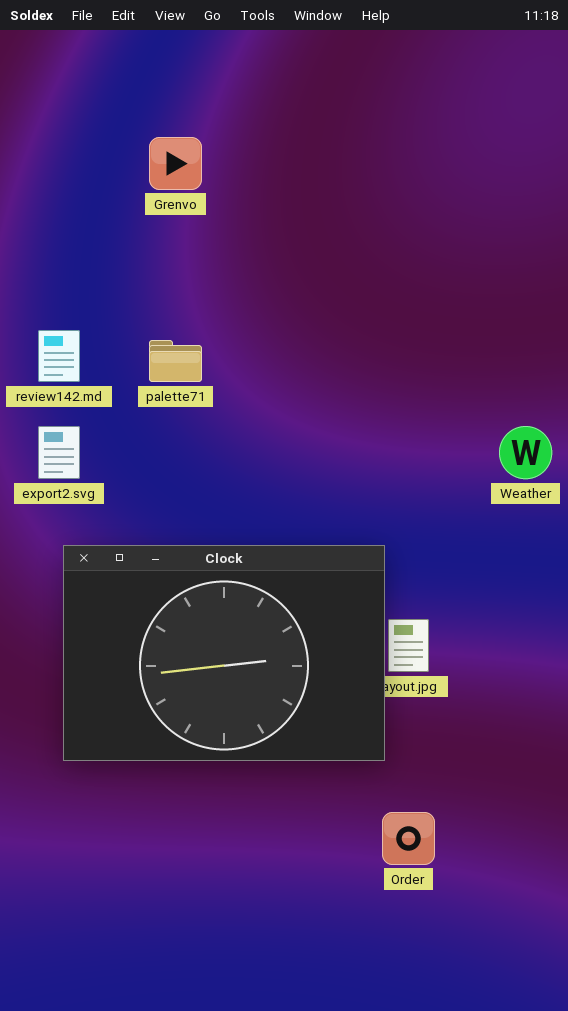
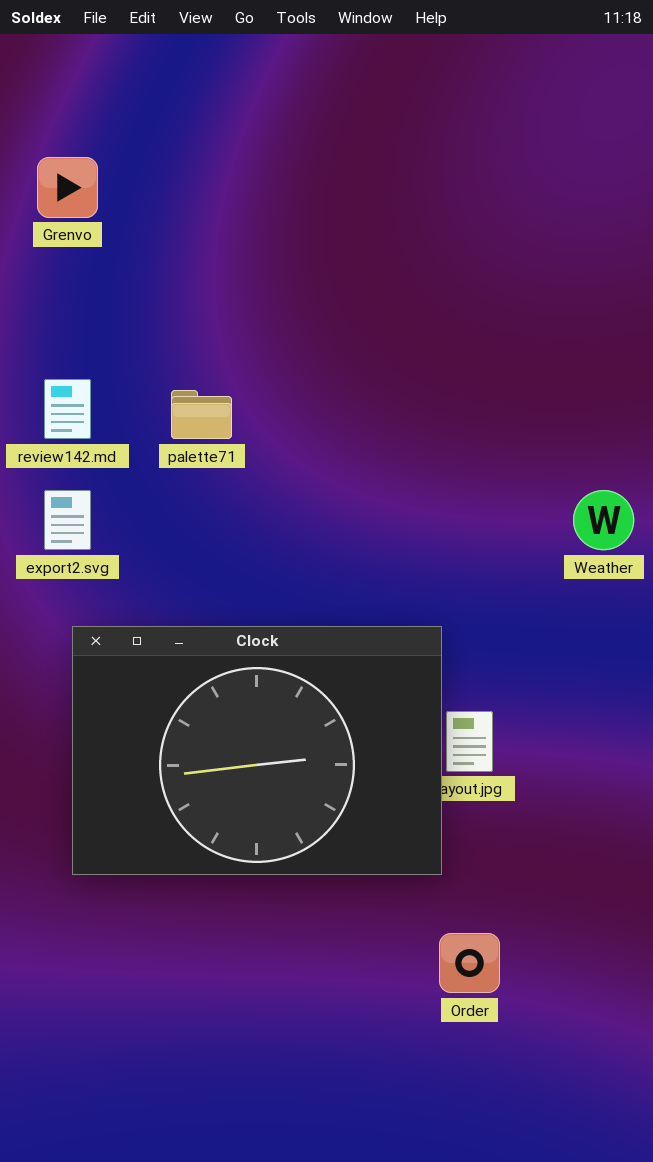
Grenvo: [149,137,202,190] -> [37,157,98,218], moved

